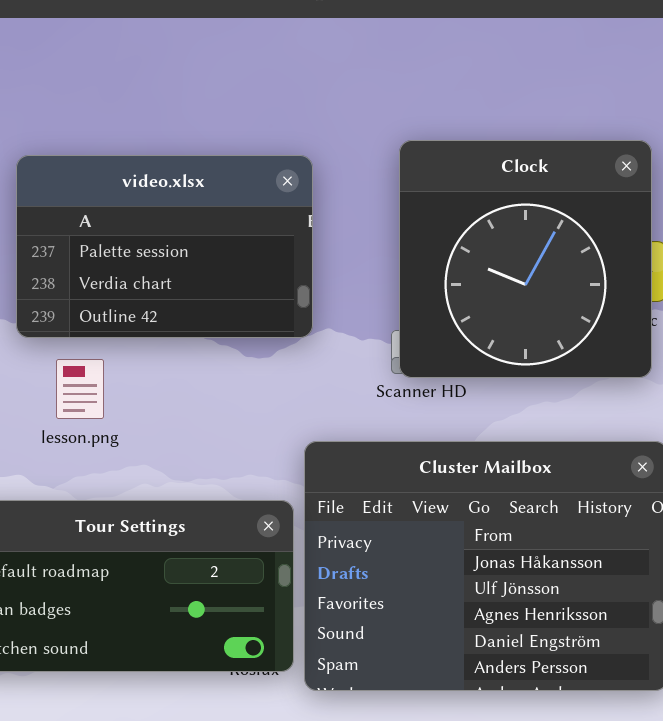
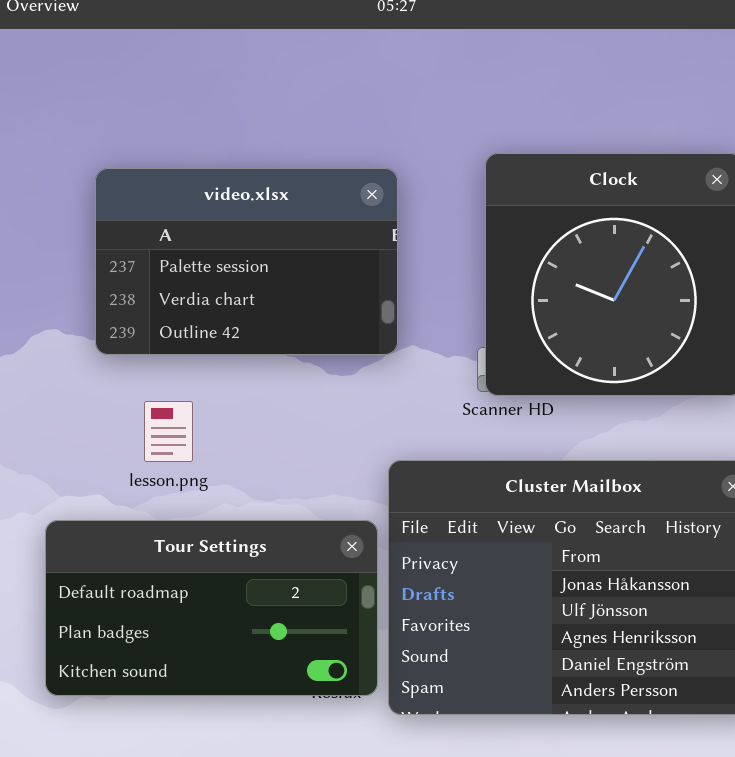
lesson.png: [56,359,104,419] -> [144,401,193,462], moved

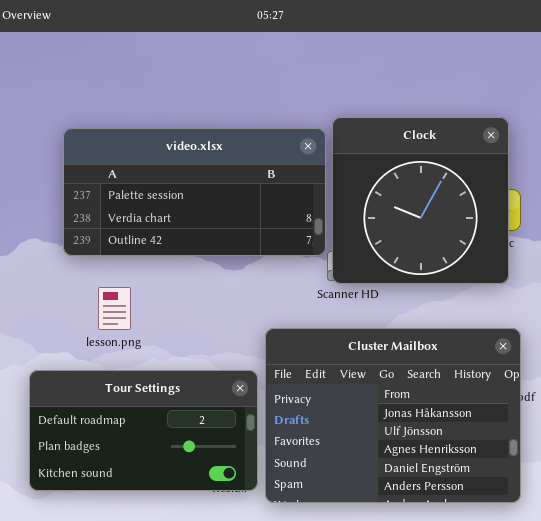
video.xlsx: [95,168,398,355] -> [63,128,326,256], resized

